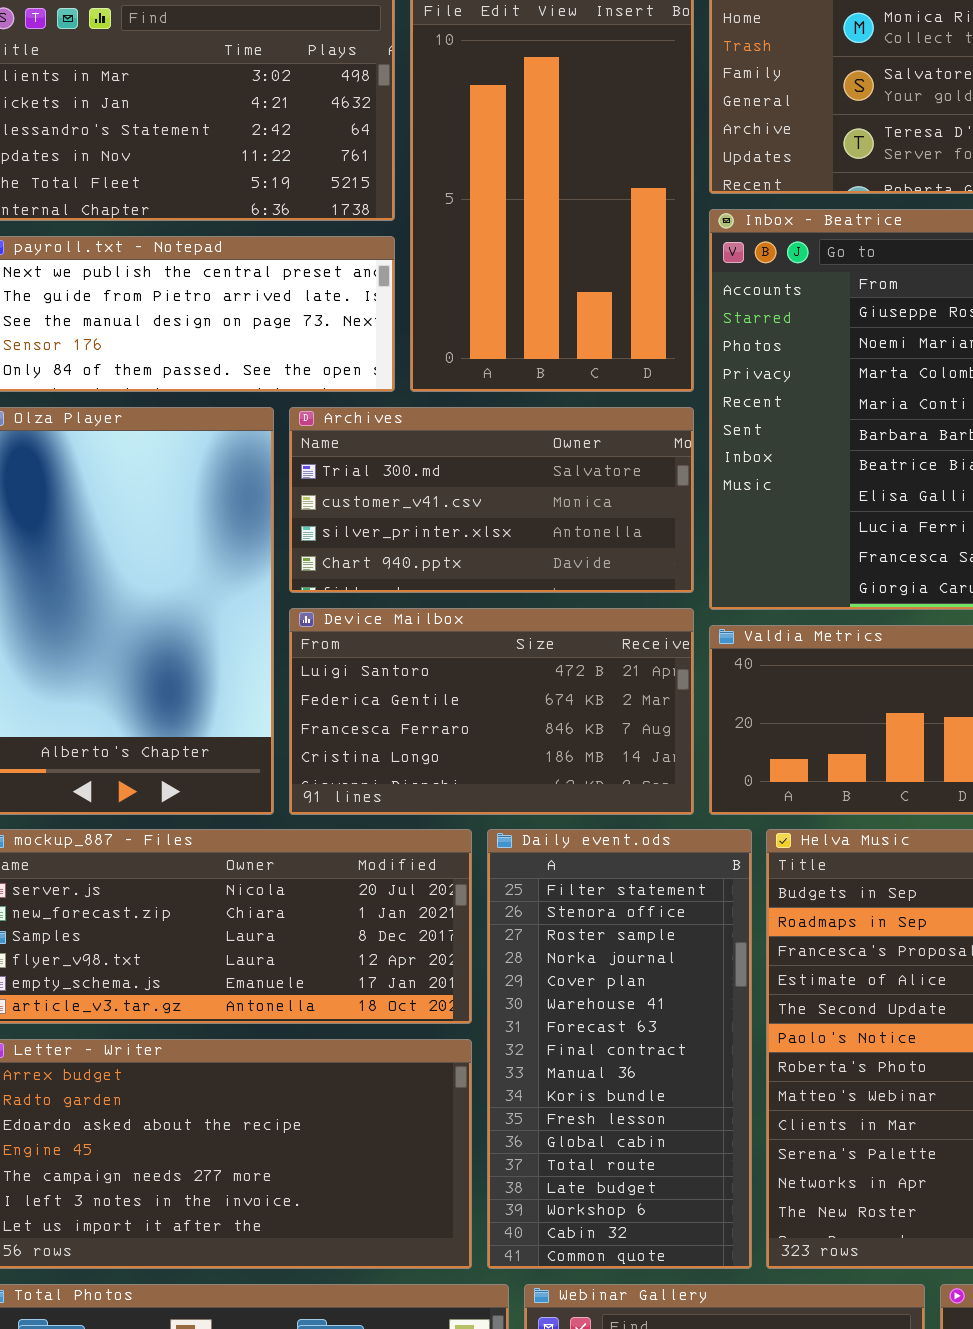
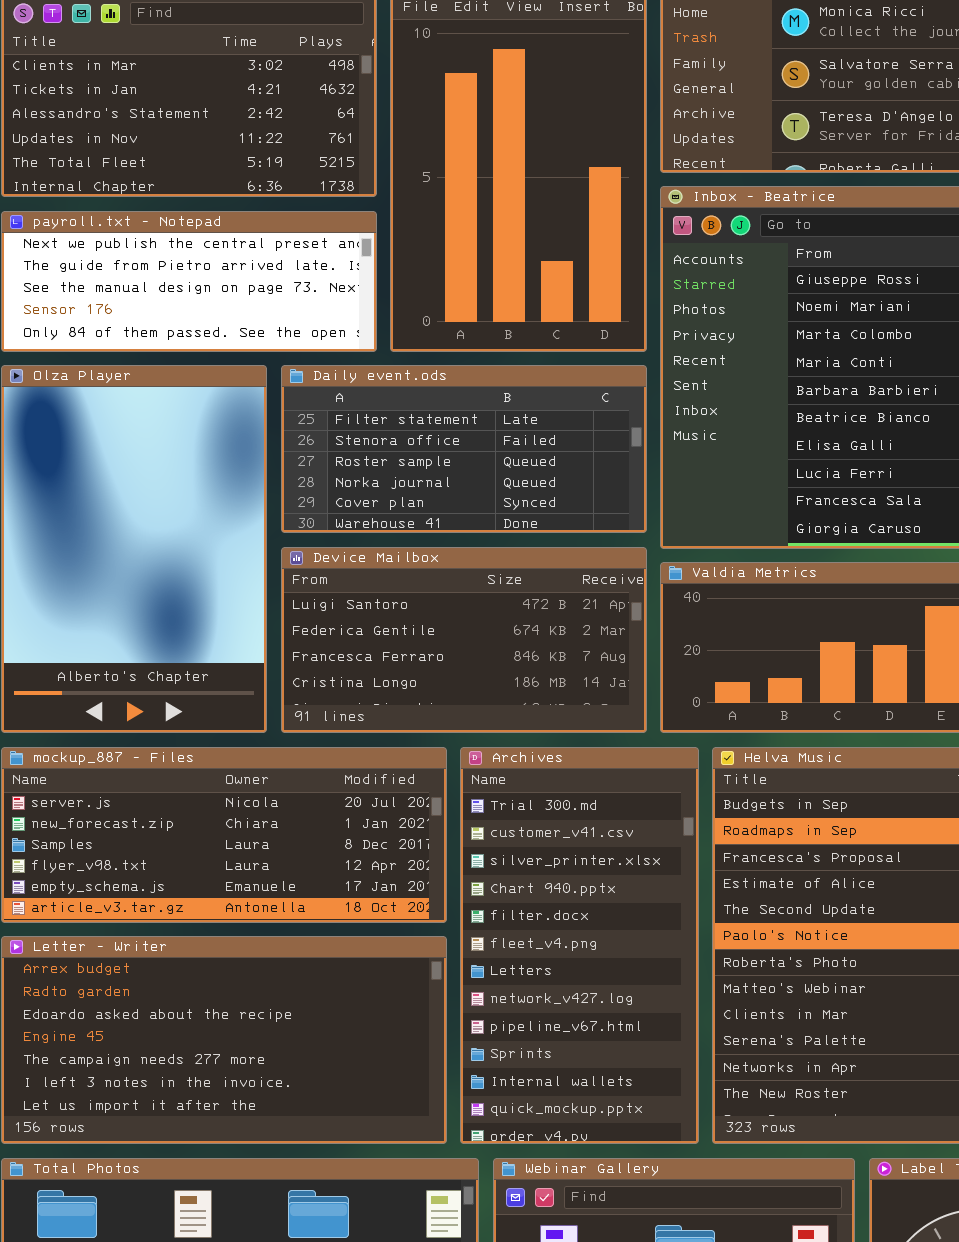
Archives: [289,407,694,593] -> [460,747,699,1144], moved, resized
Daily event.ods: [487,829,752,1269] -> [281,365,647,533], moved, resized

